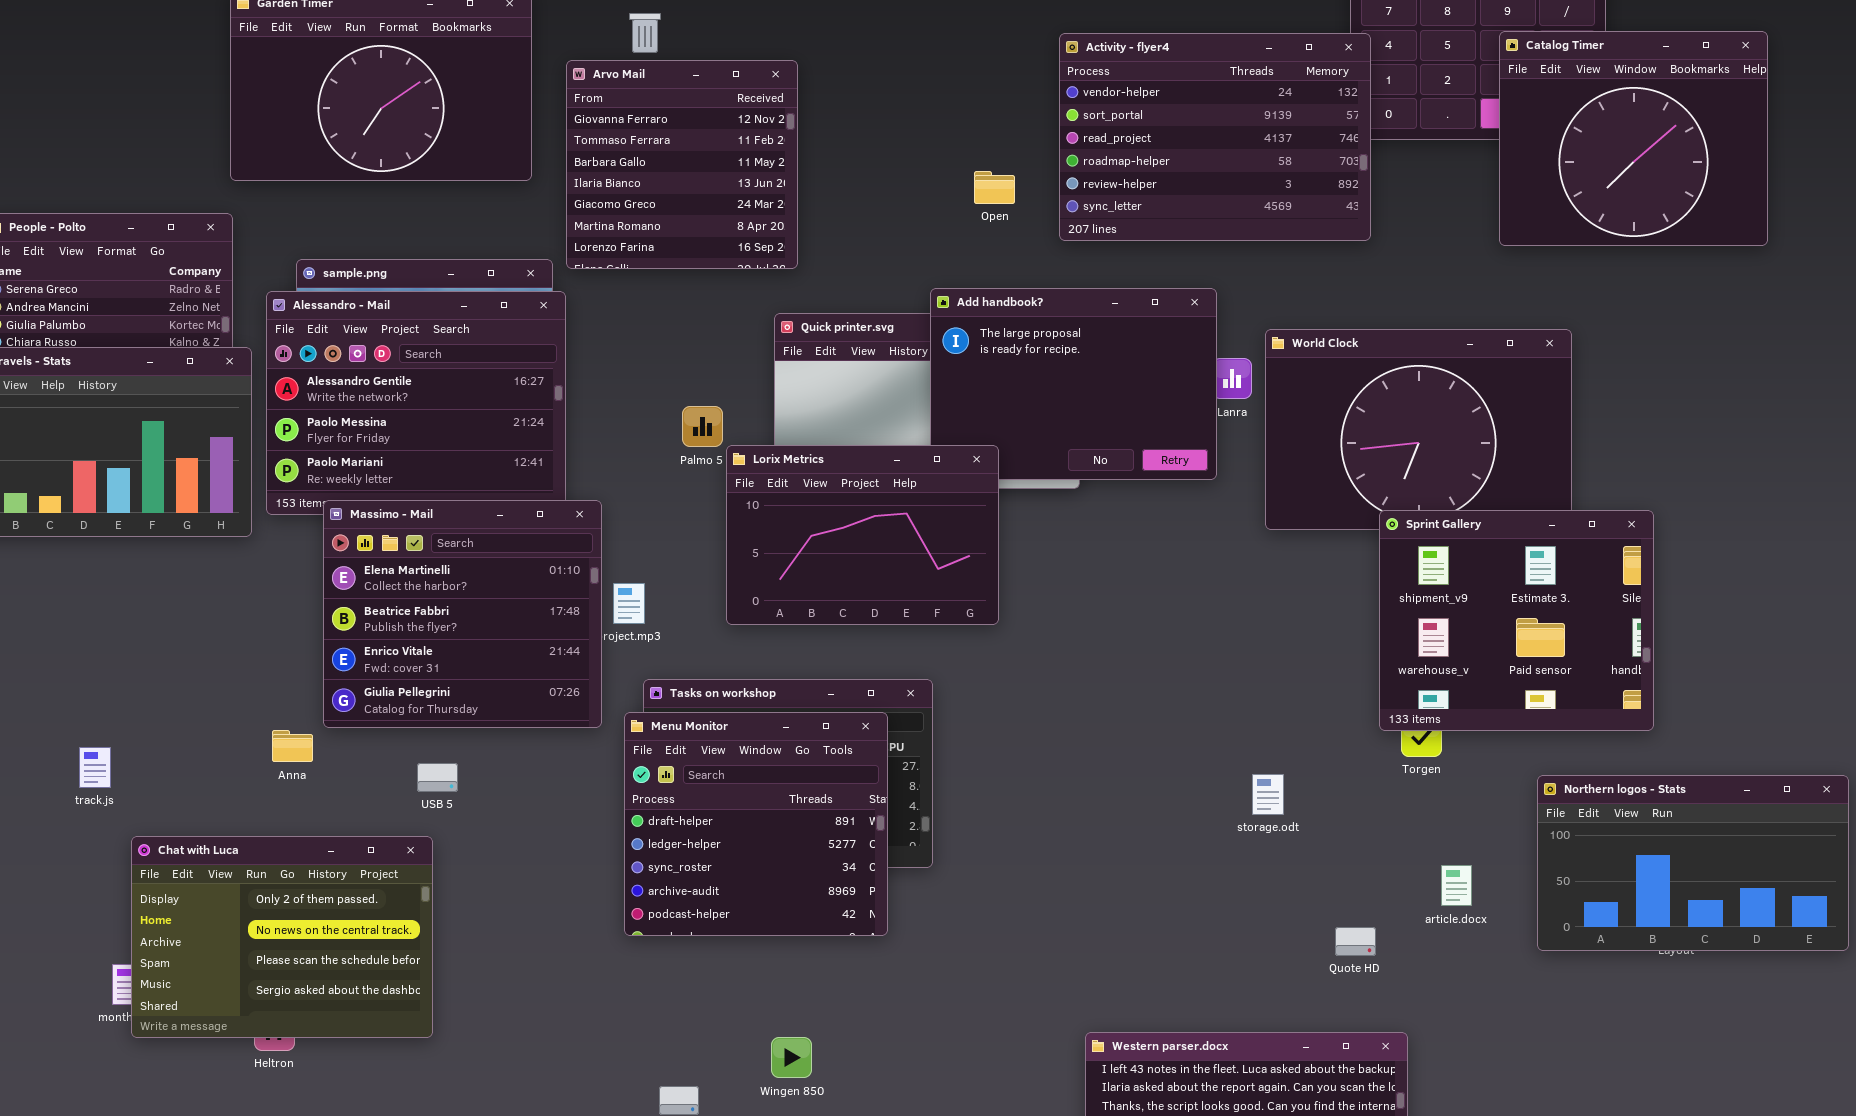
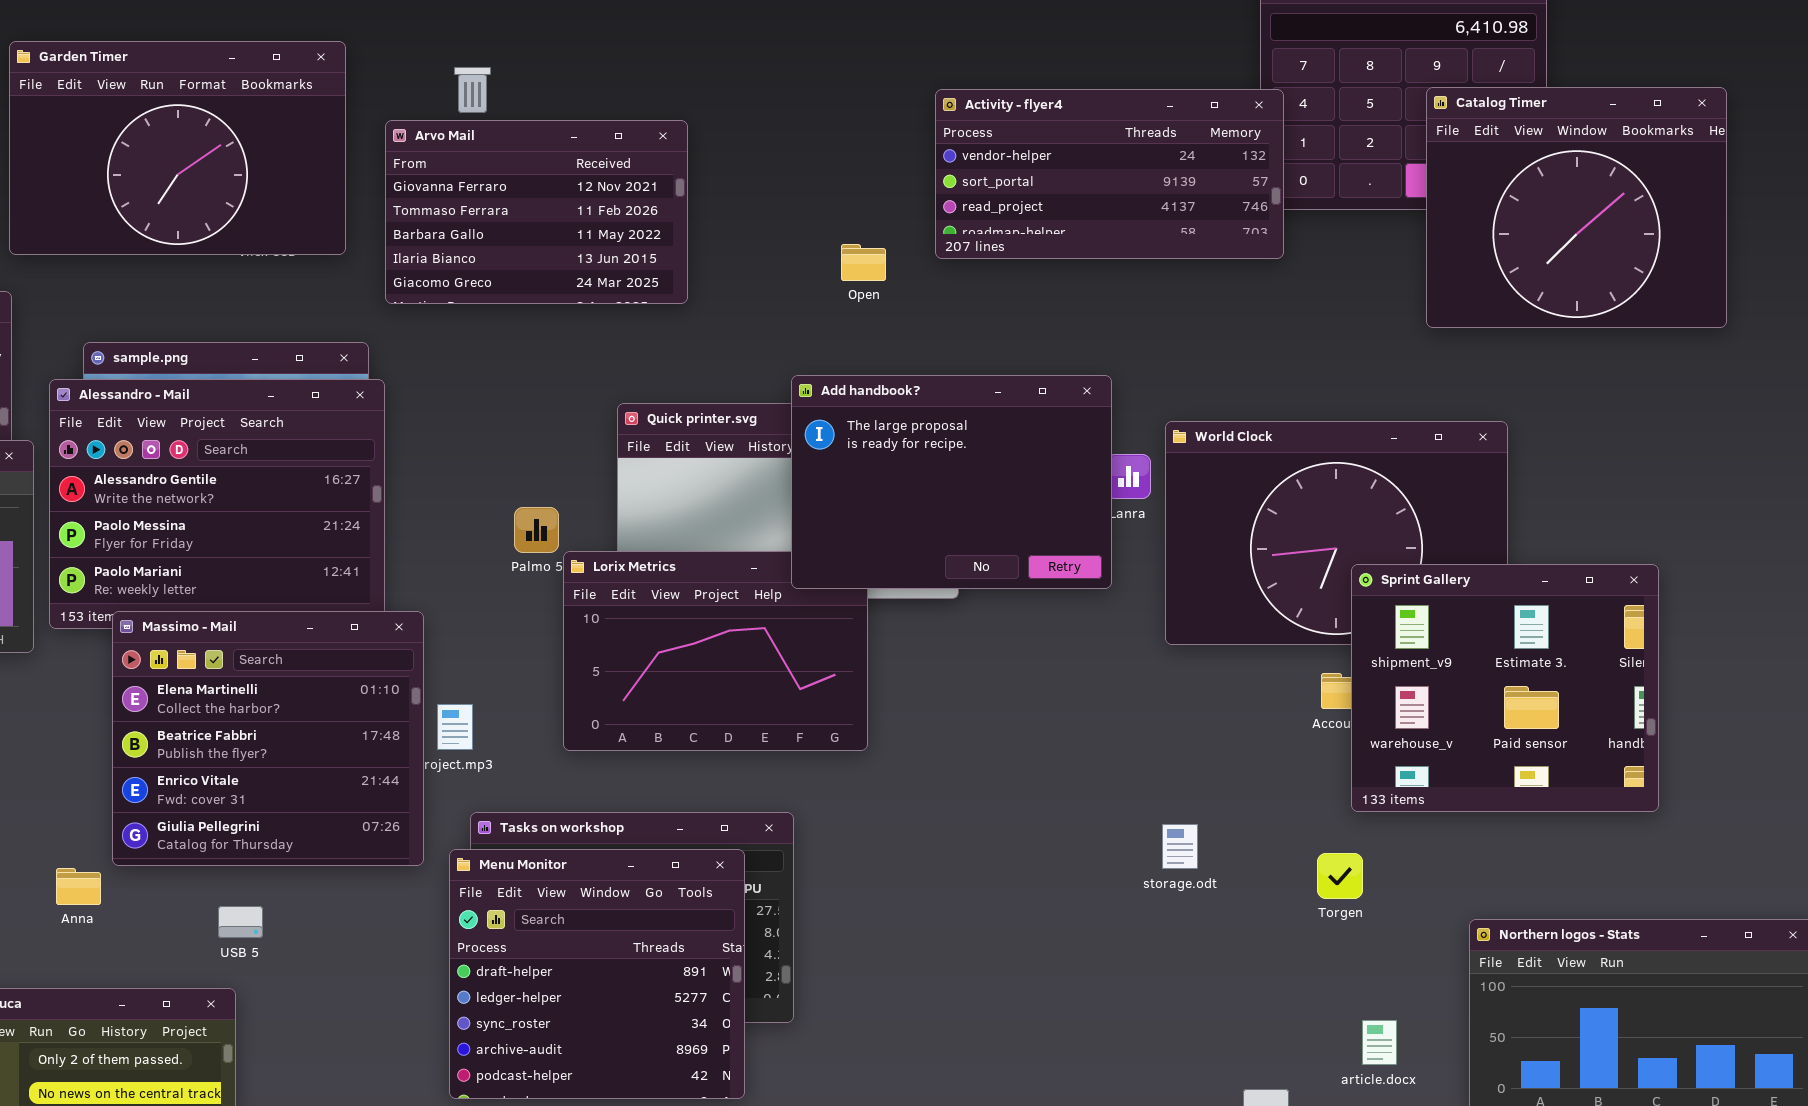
Activity - flyer4: [1059,33,1371,241] -> [935,89,1284,259], resized
Arvo Mail: [566,60,798,269] -> [385,120,688,304], resized
Add handbook?: [930,288,1217,480] -> [791,375,1112,589], raised
Sprint Gallery: [1379,510,1654,731] -> [1351,564,1659,812], moved
storage.odt: [1252,774,1284,815] -> [1162,824,1198,869], moved

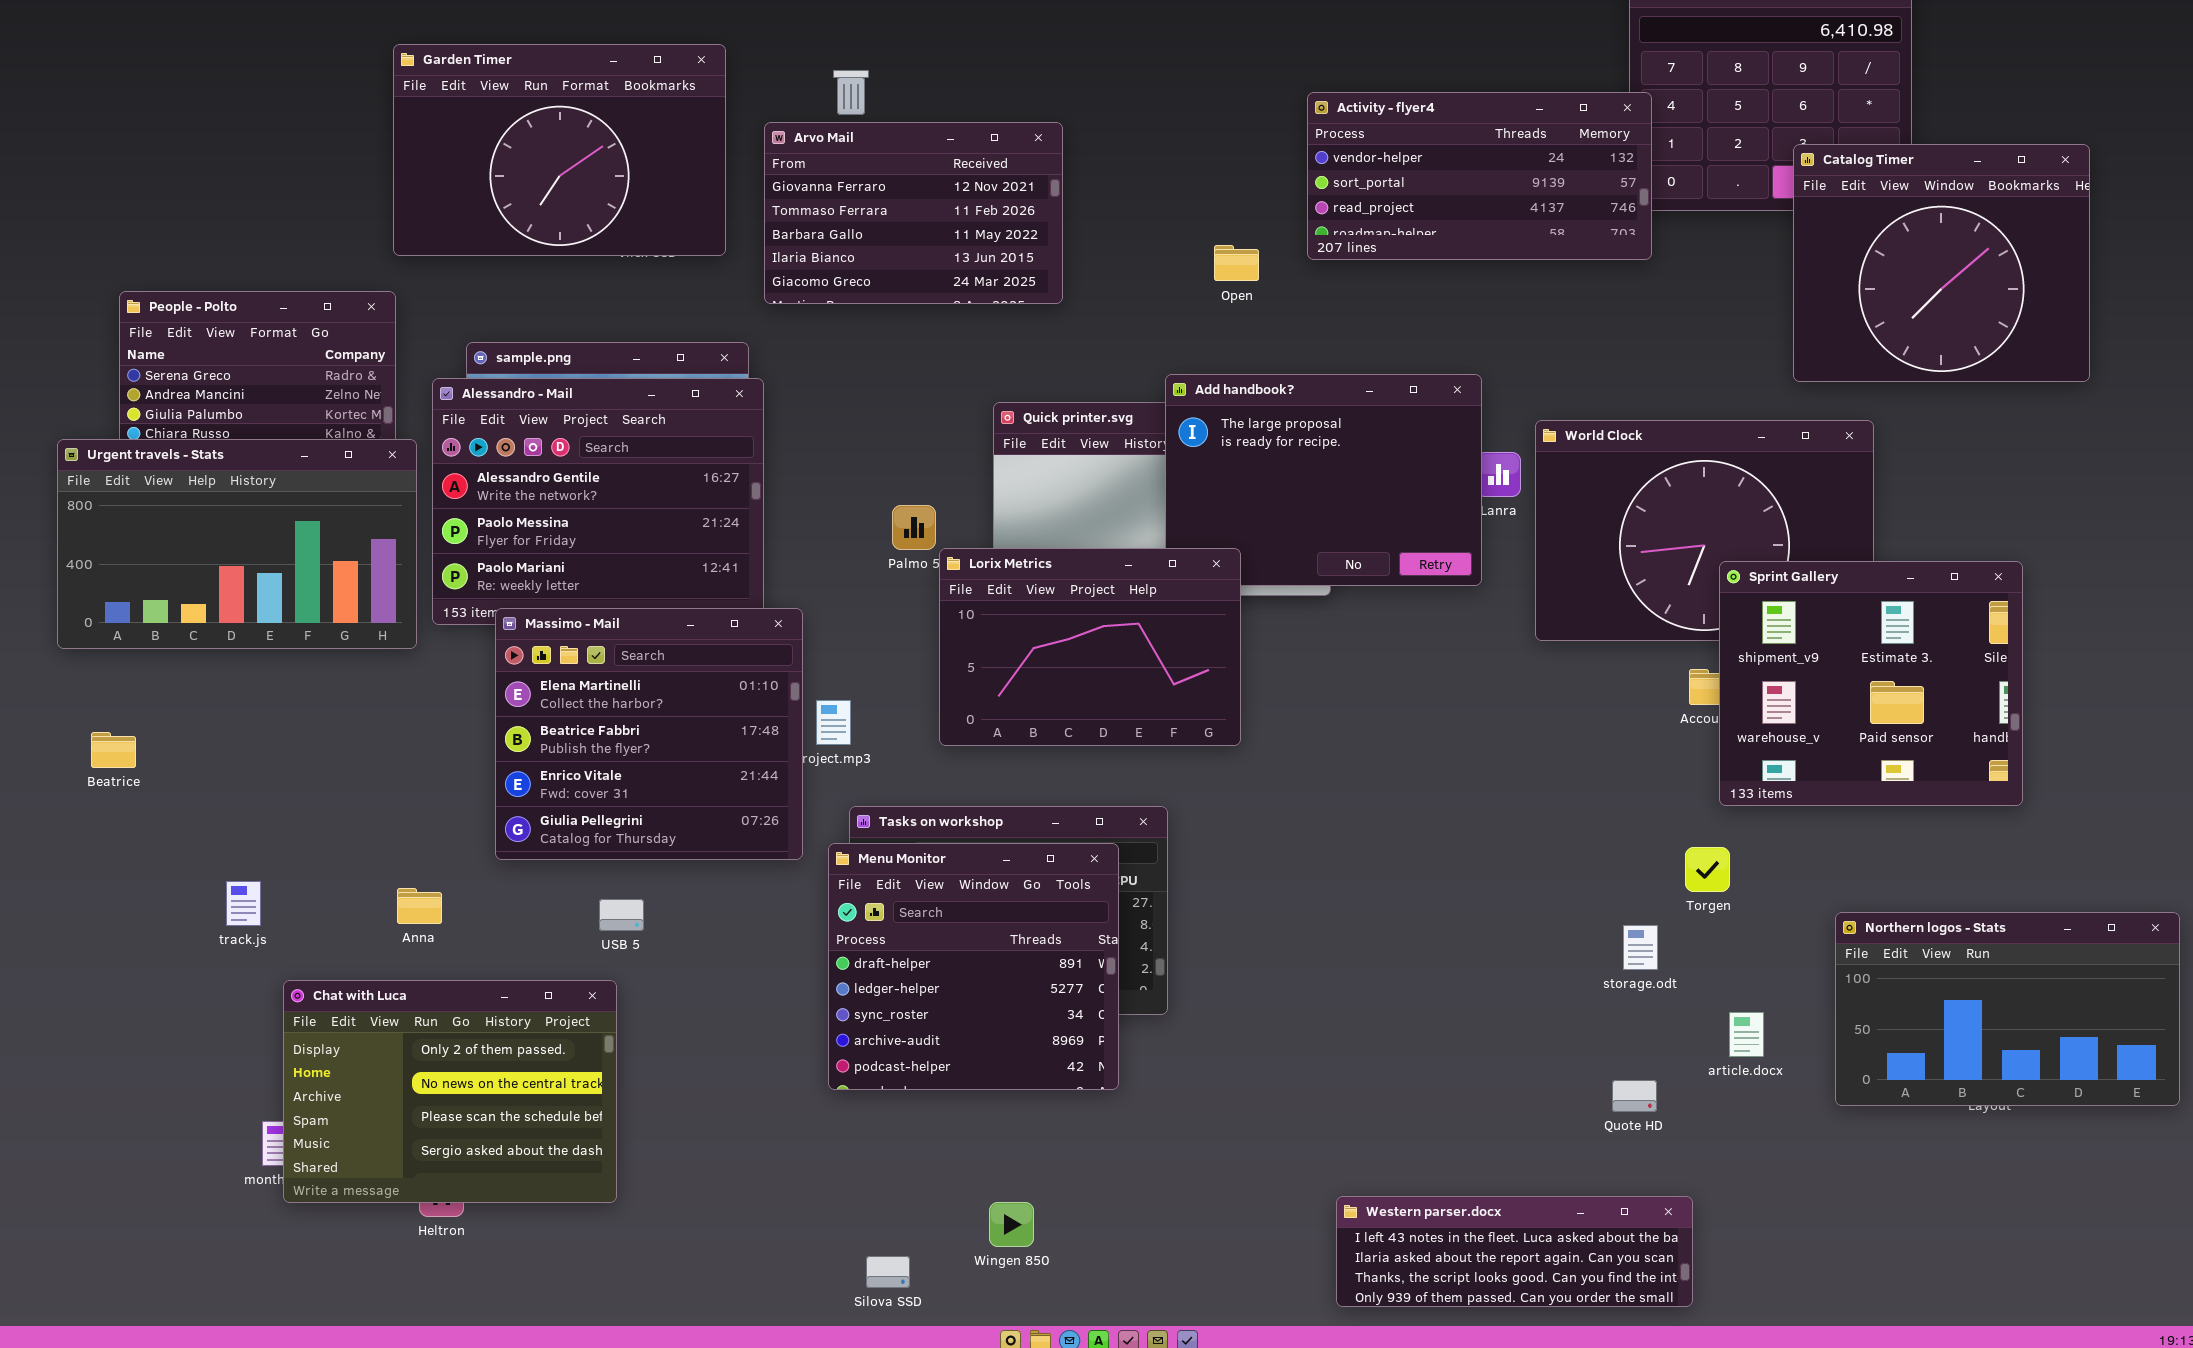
Catalog Timer: [1426,87,1727,328] -> [1793,144,2090,382], moved
Lorix Metrics: [563,551,868,751] -> [939,548,1241,746], raised
storage.odt: [1162,824,1198,869] -> [1623,925,1658,970], moved
Anna: [56,868,101,905] -> [397,888,442,924], moved

